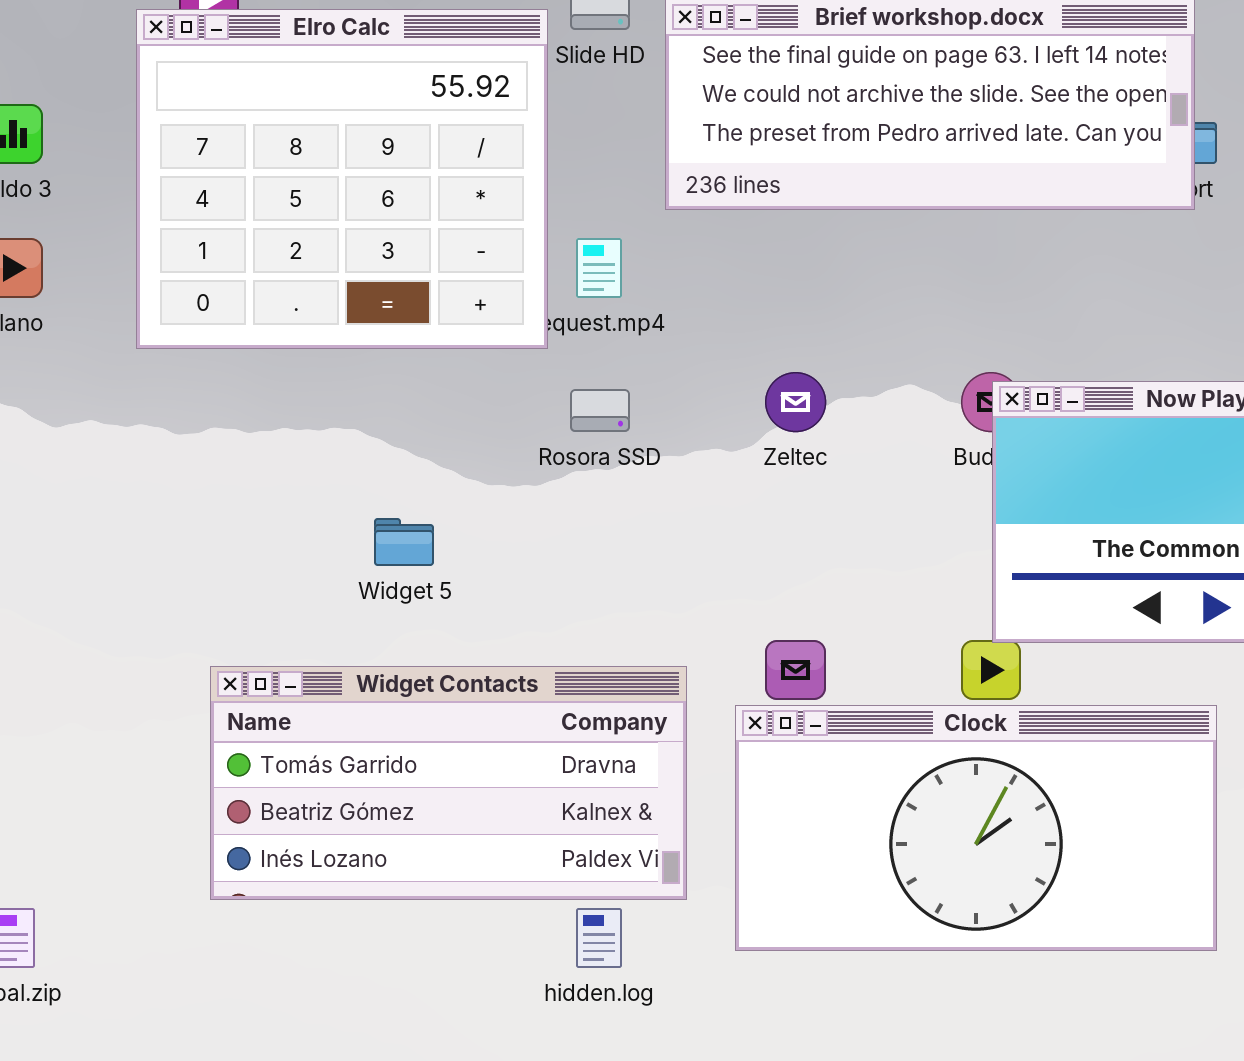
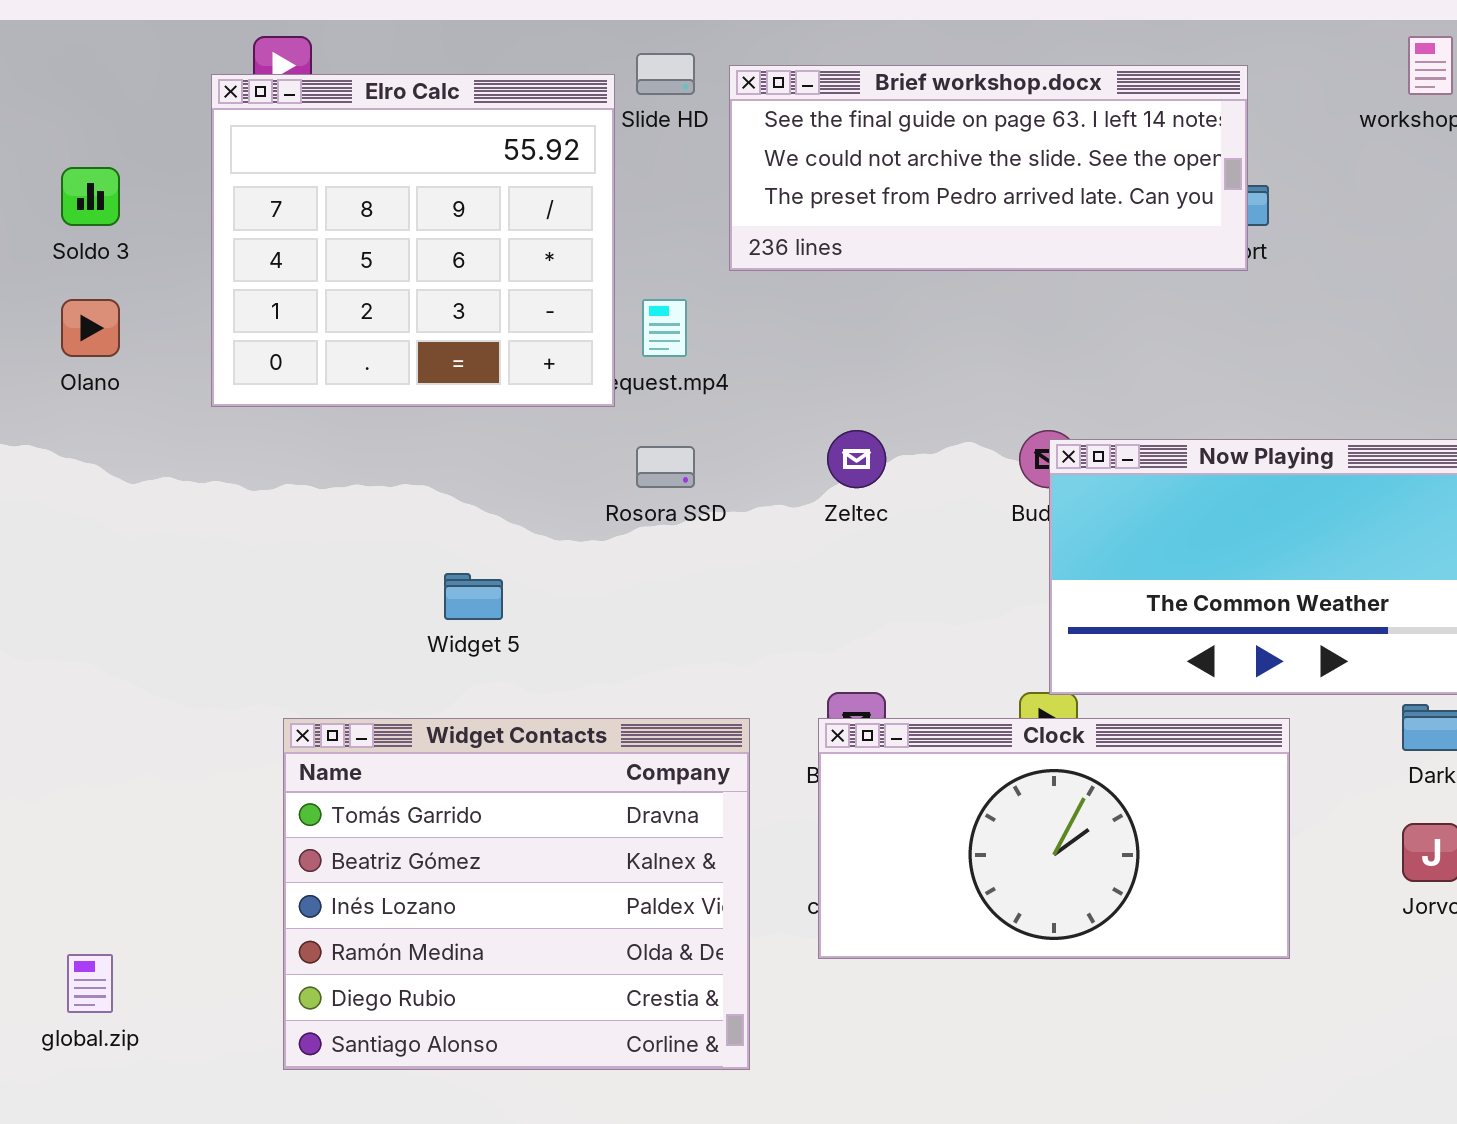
Widget Contacts: [210,666,687,900] -> [283,718,750,1070], resized
Clock: [735,705,1217,951] -> [818,718,1290,959], moved

